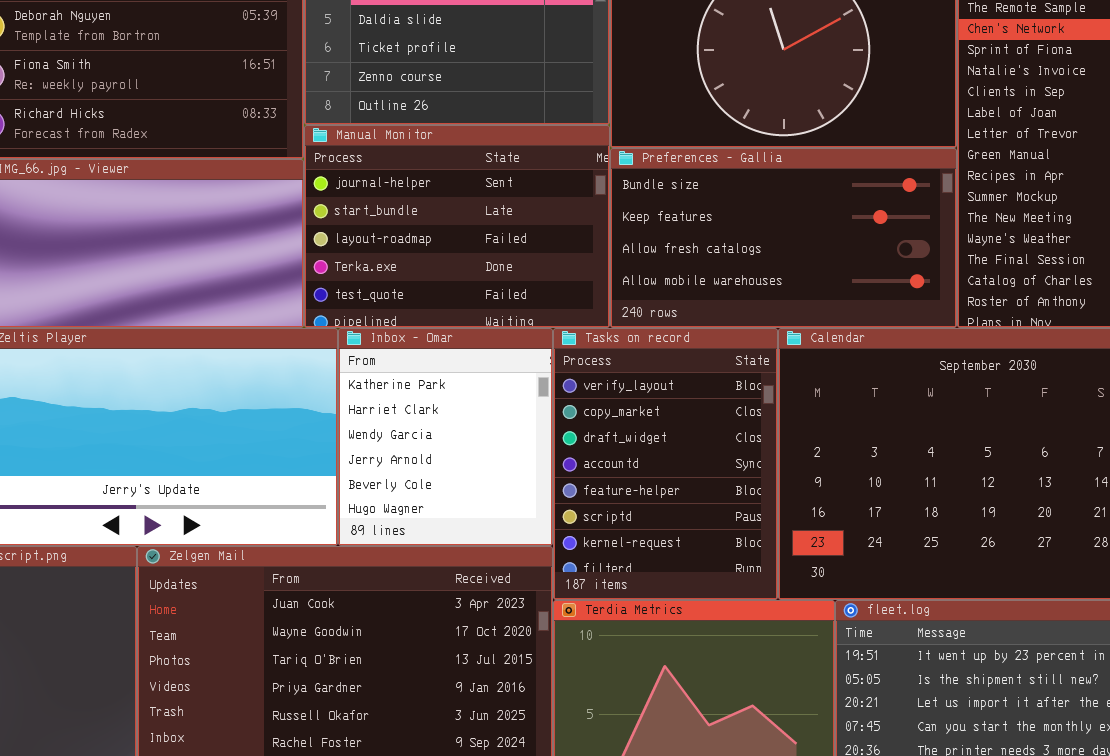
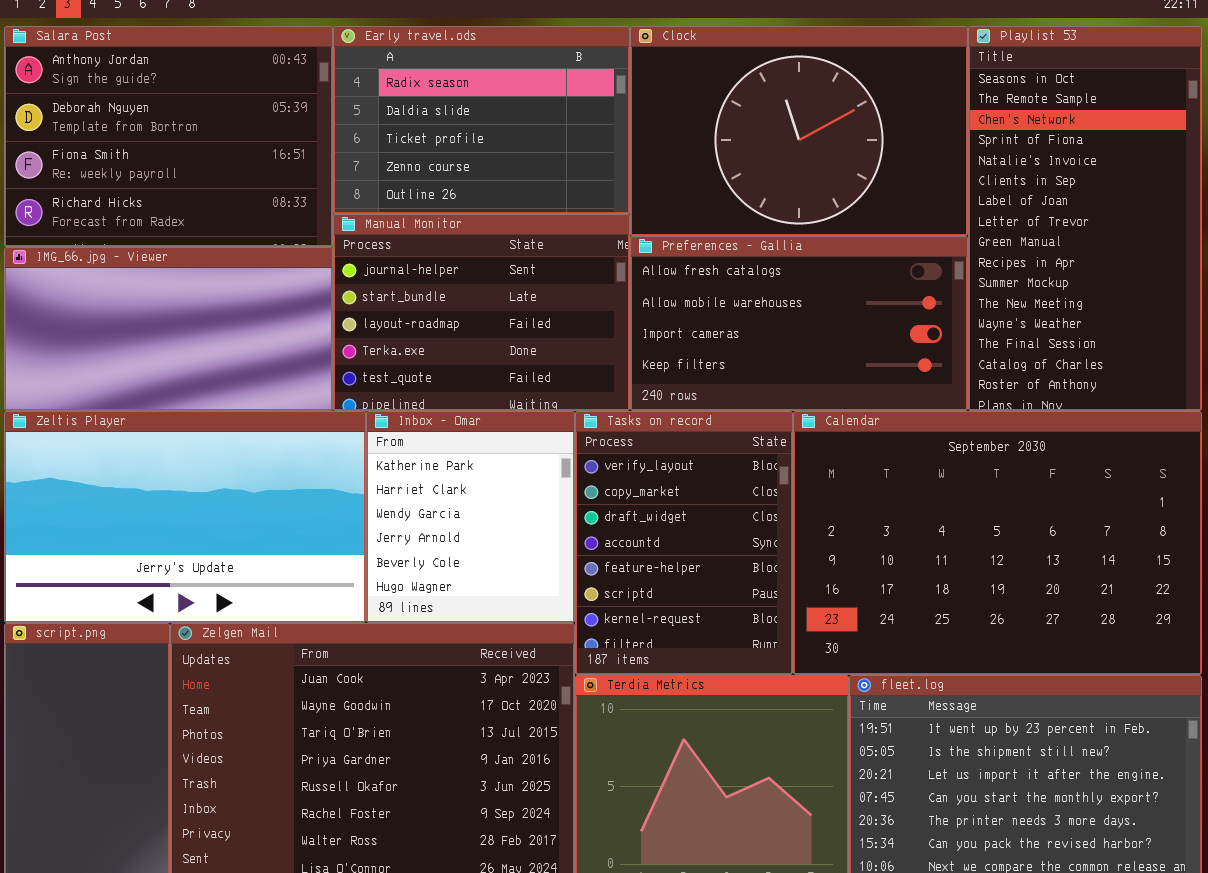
Preferences - Gallia: [610,148,957,328] -> [630,236,968,411], scrolled down 2 rows

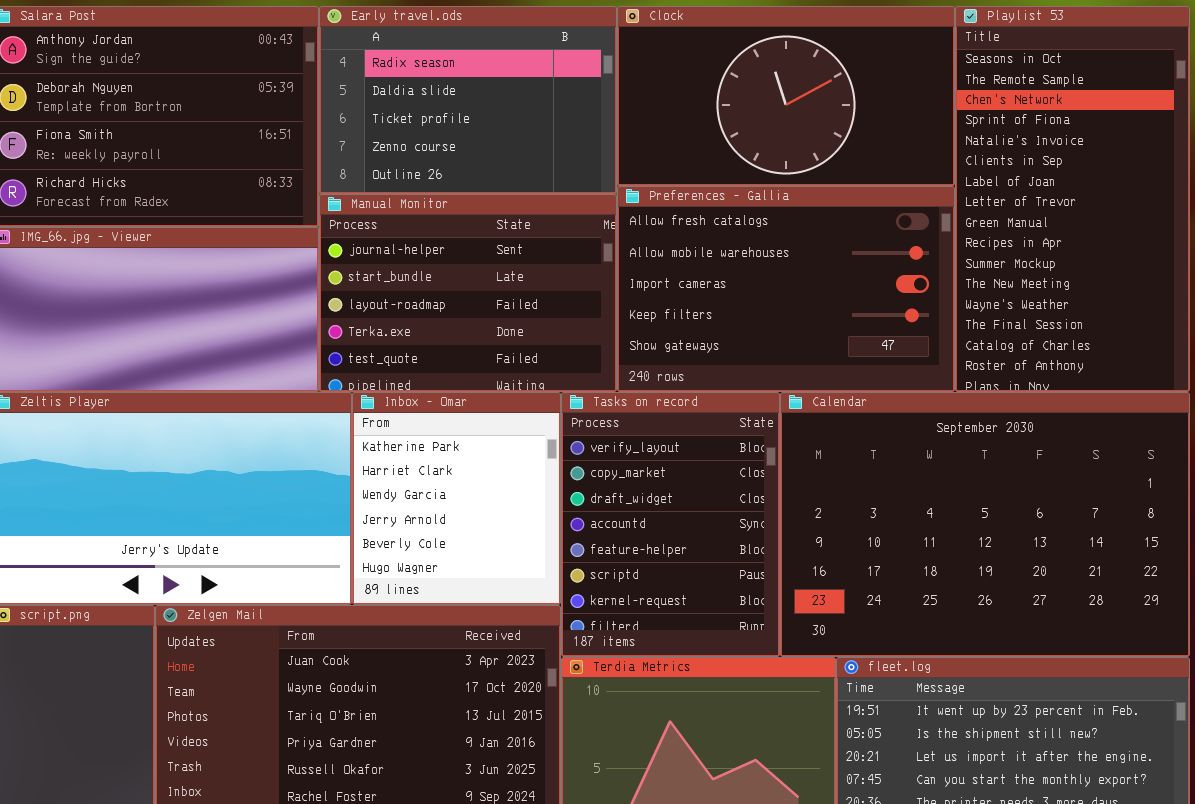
Clock: [630,26,968,236] -> [617,6,955,186], resized
Preferences - Gallia: [630,236,968,411] -> [617,186,955,392], resized

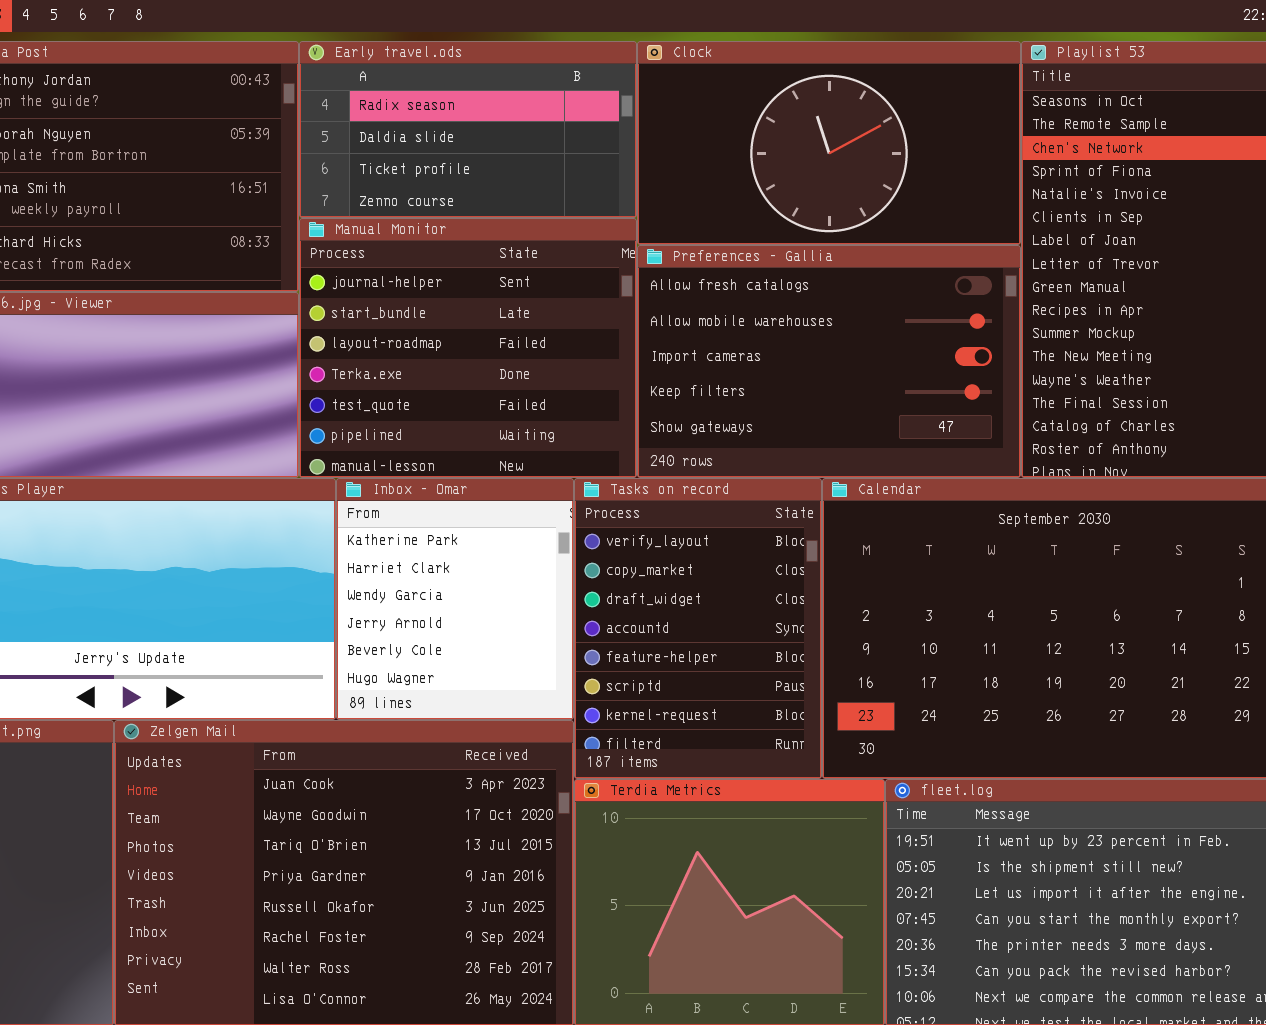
Early travel.ods: [319,6,617,194] -> [299,41,637,218], resized
Manual Monitor: [319,194,617,392] -> [299,218,637,478], resized

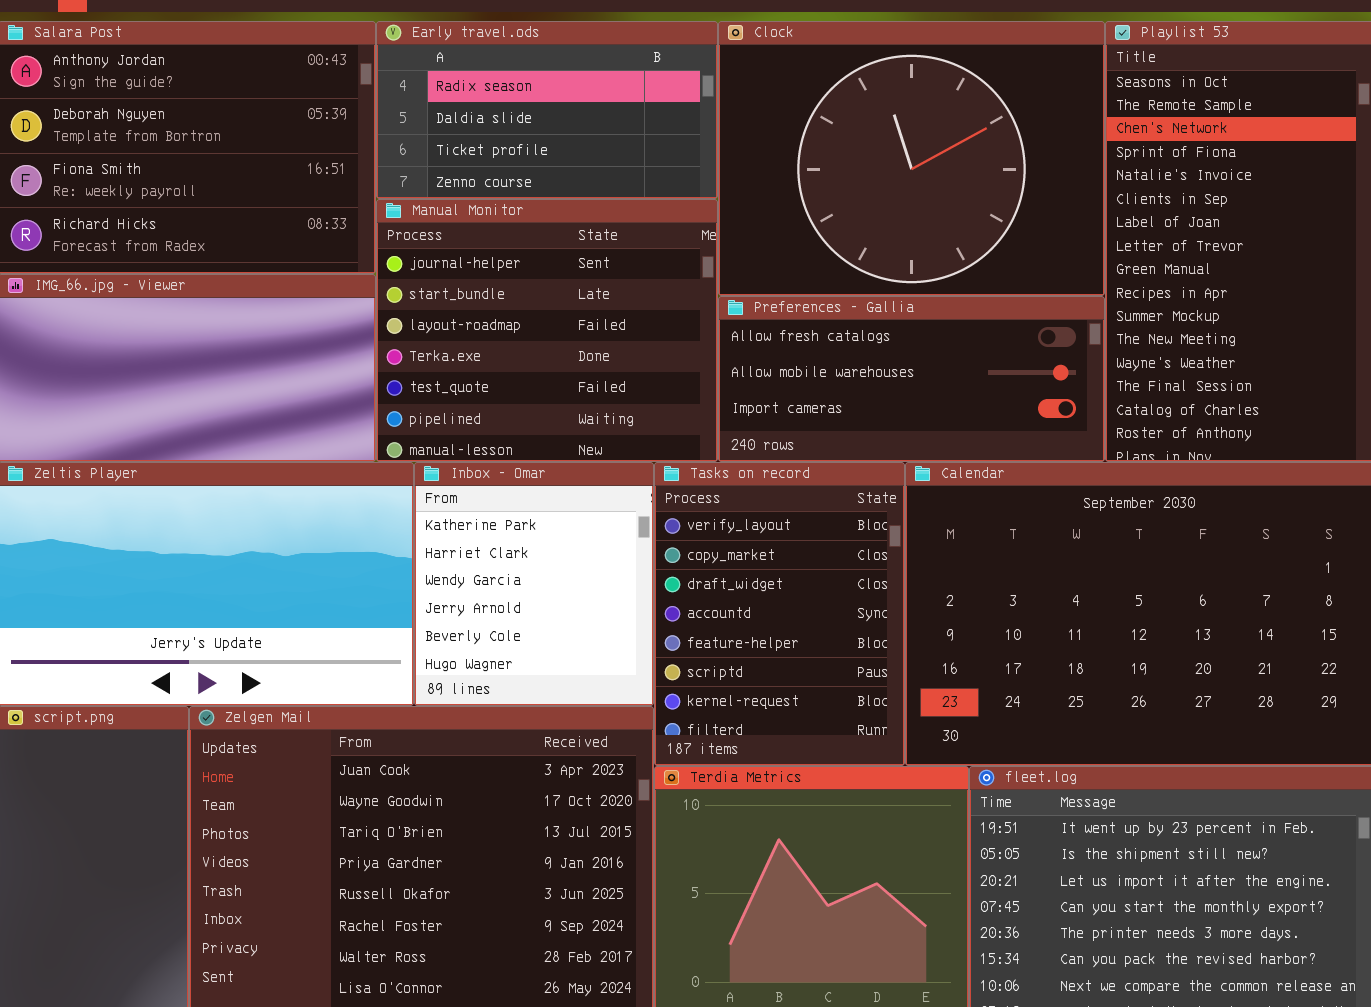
Clock: [637,41,1021,245] -> [718,21,1105,296], resized
Preferences - Gallia: [637,245,1021,478] -> [718,296,1105,462], resized

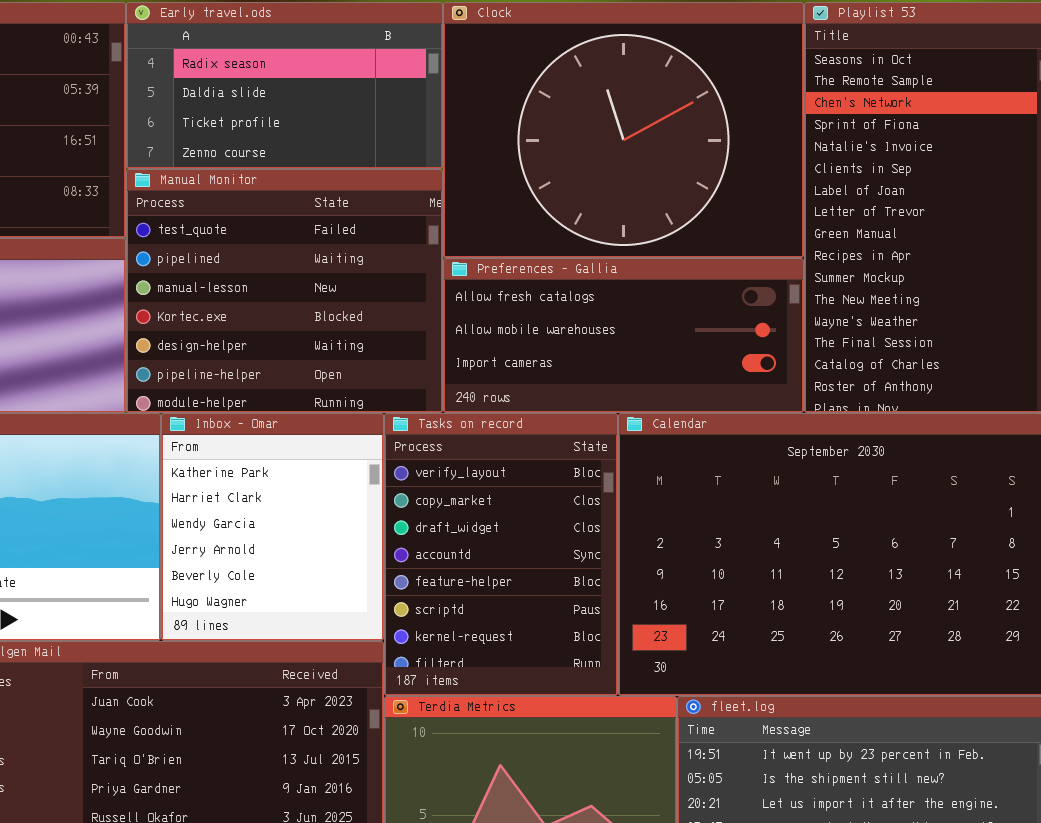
Manual Monitor: [376,199,718,462] -> [126,169,443,413], scrolled down 4 rows

